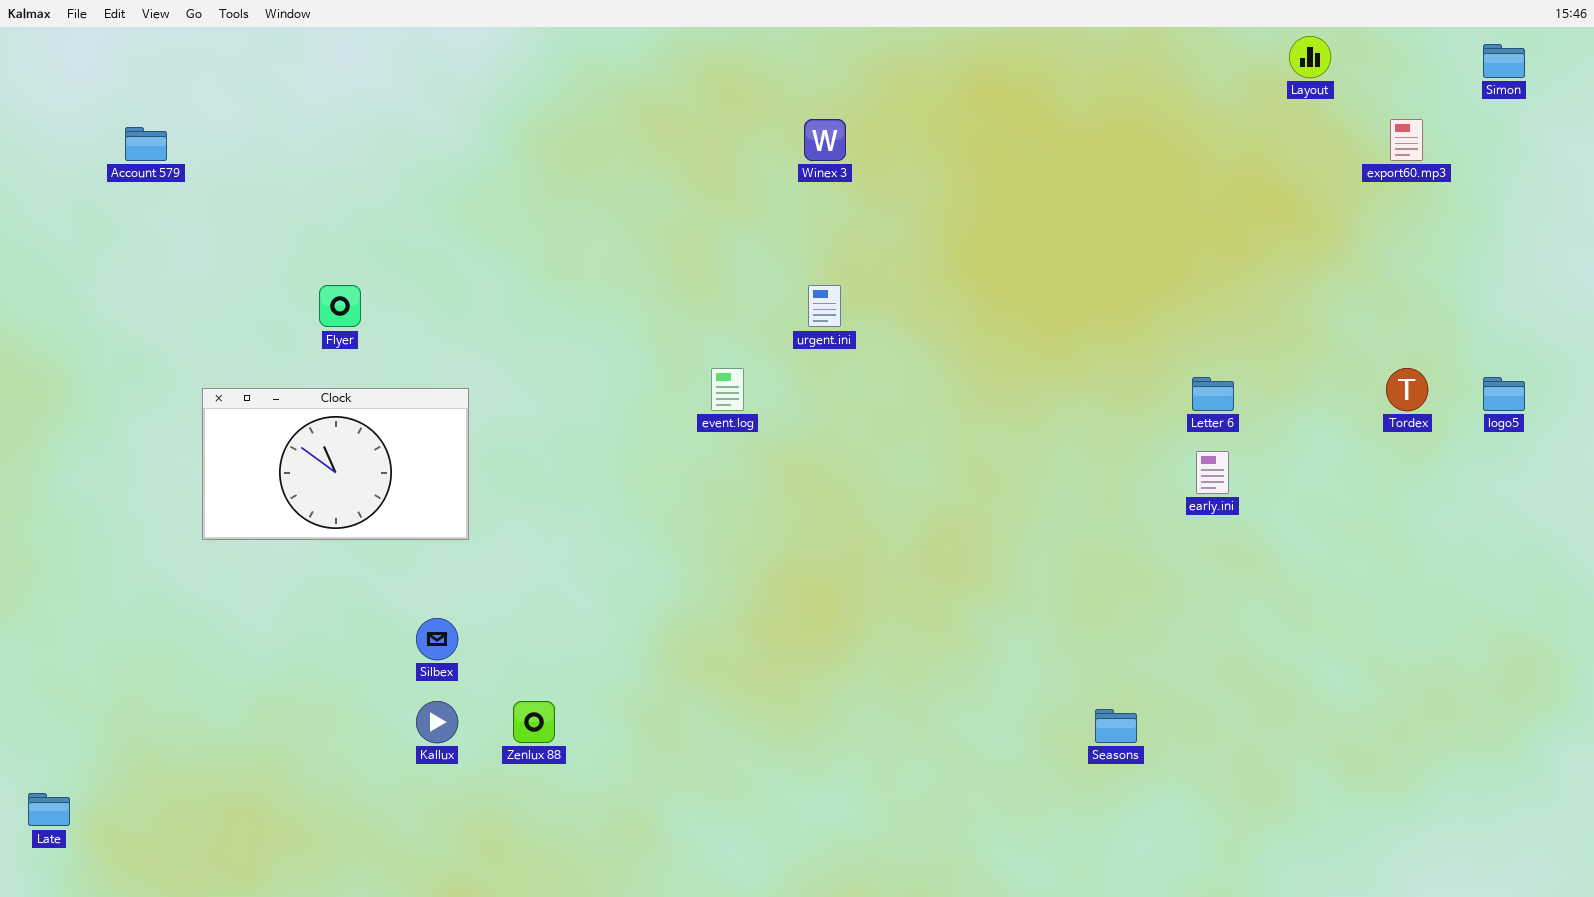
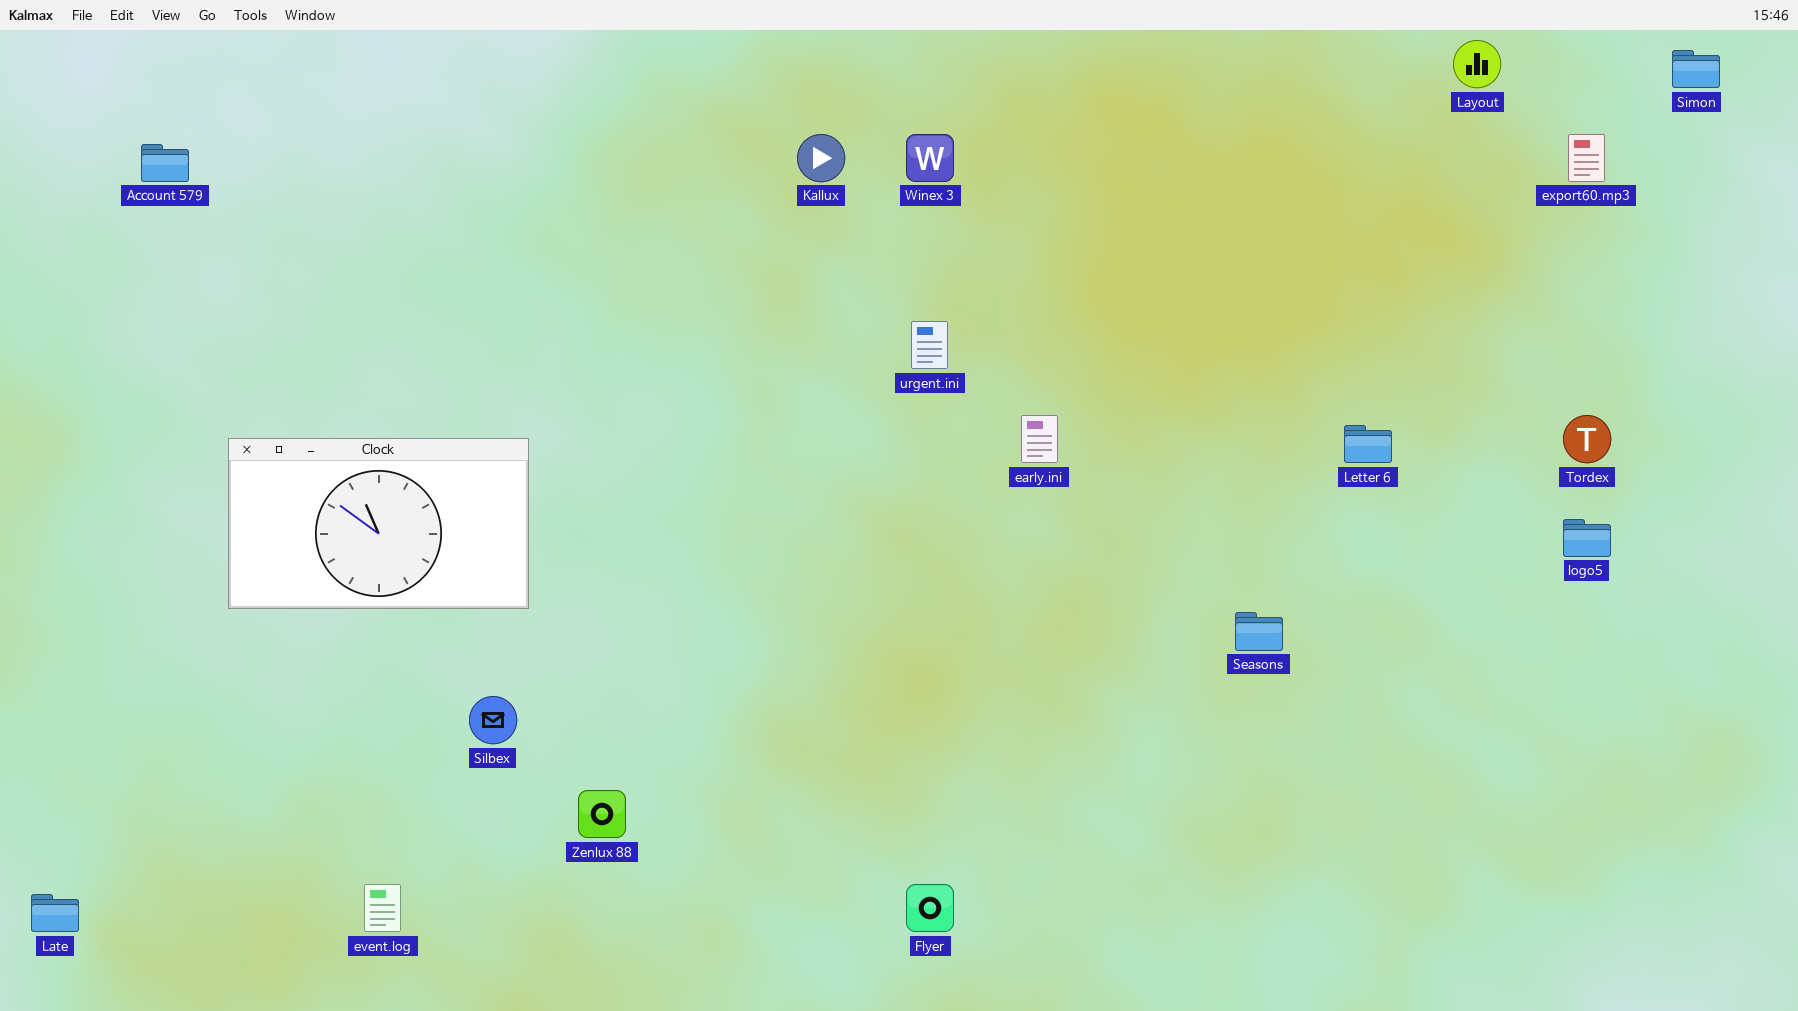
Flyer: [319,285,361,327] -> [906,884,954,932], moved
event.log: [711,368,744,411] -> [364,884,401,932], moved
logo5: [1483,377,1525,411] -> [1563,519,1611,557], moved
early.ini: [1196,451,1229,494] -> [1021,415,1058,463], moved
Kallux: [416,701,458,743] -> [797,134,845,182], moved
Seasons: [1095,709,1137,743] -> [1235,612,1283,651], moved

